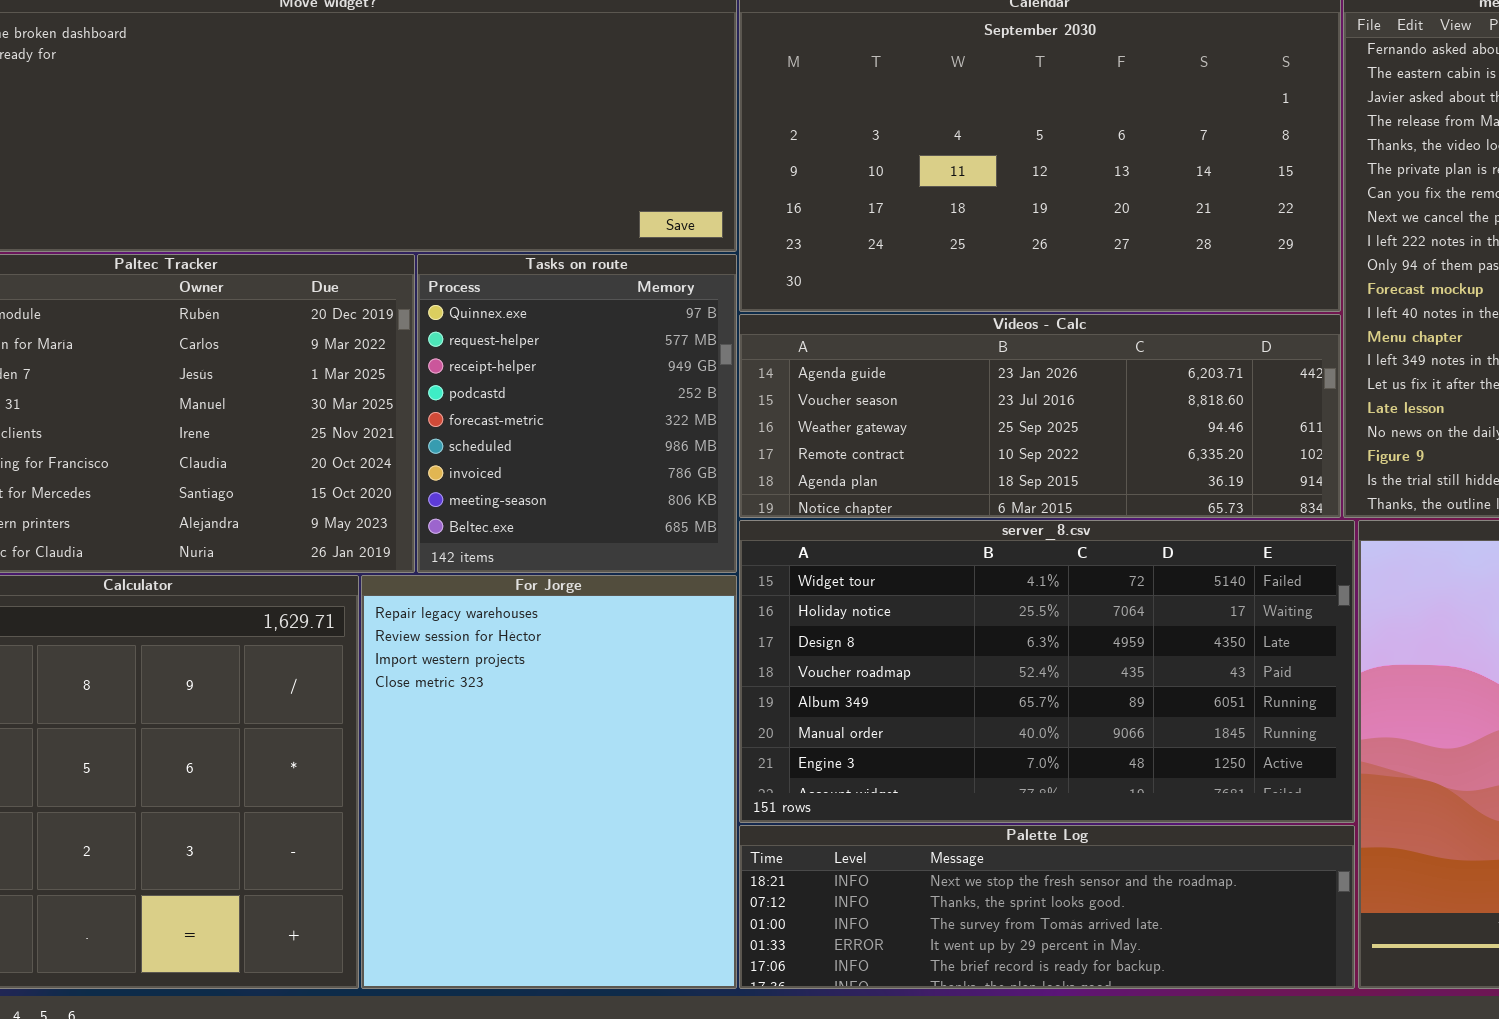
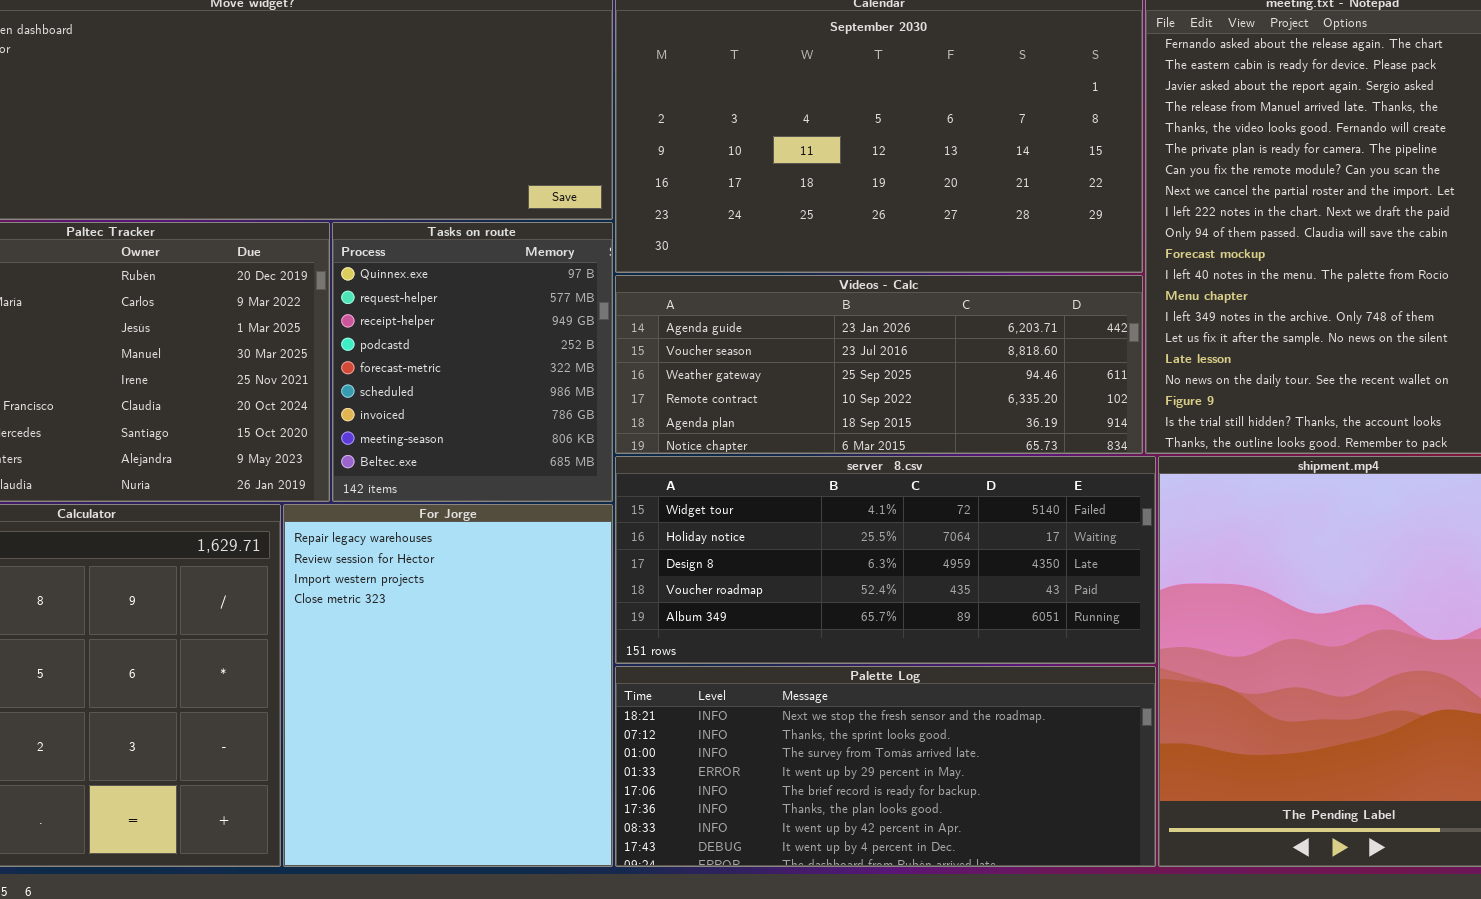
server_8.csv: [739,520,1355,823] -> [615,456,1156,664], resized
Palette Log: [739,825,1355,989] -> [615,666,1156,867], resized

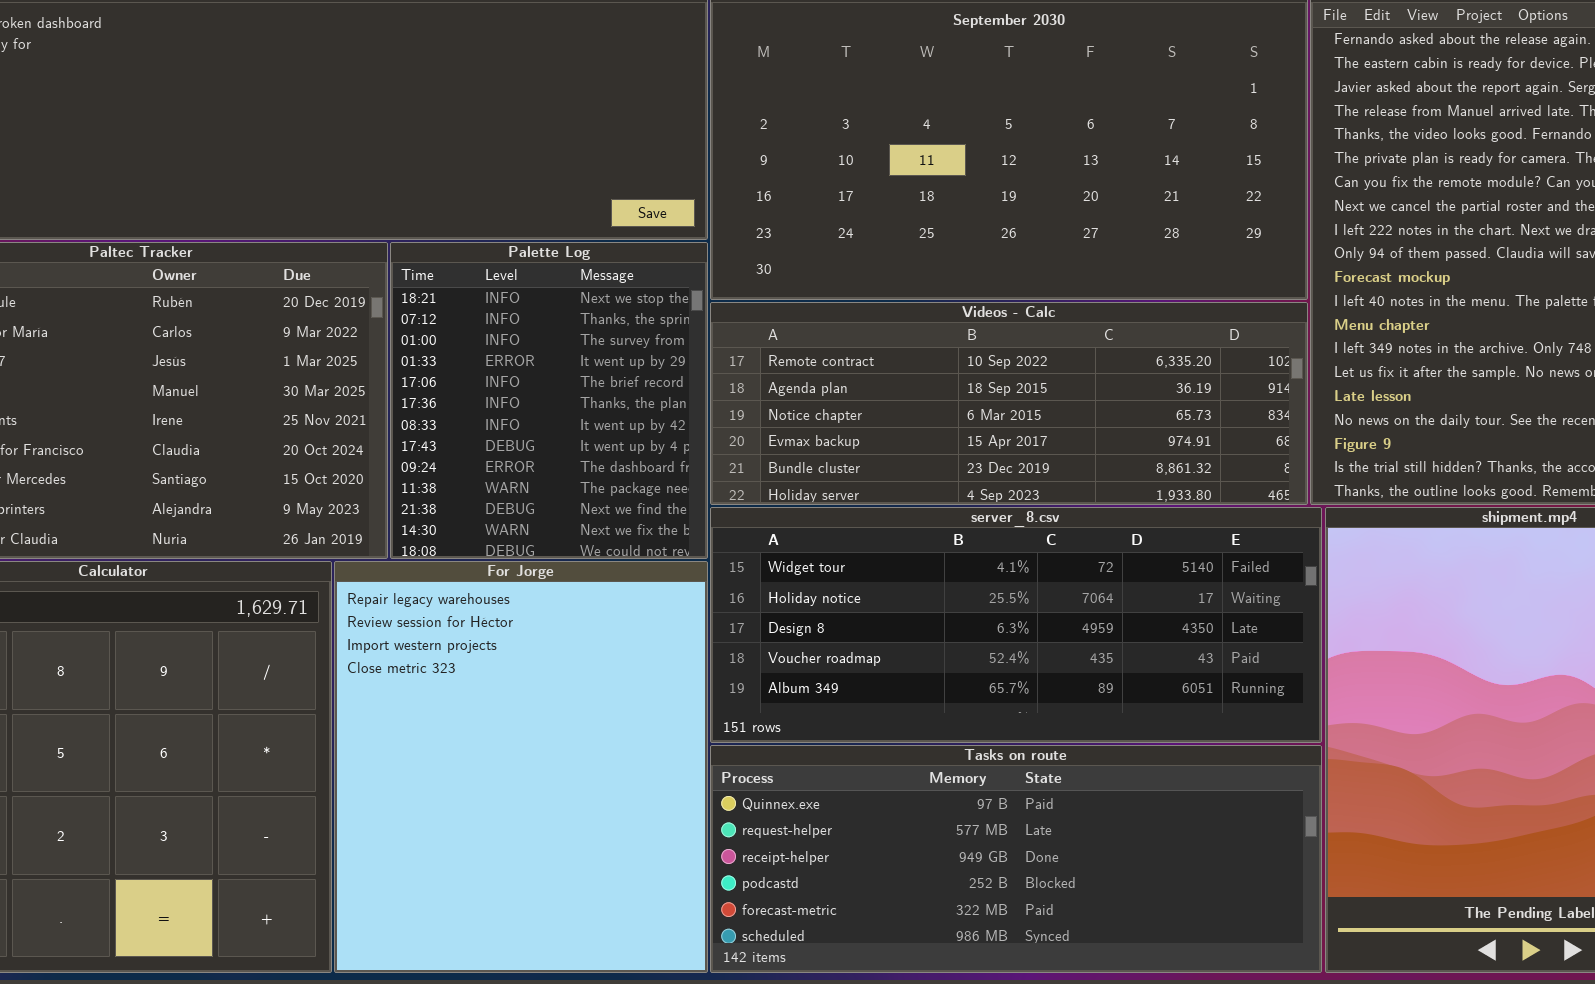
Tasks on route: [332,222,613,502] -> [710,745,1322,973], moved, resized
Videos - Calc: [615,275,1143,454] -> [710,302,1308,505], scrolled down 3 rows
Palette Log: [615,666,1156,867] -> [390,242,708,559], moved, resized

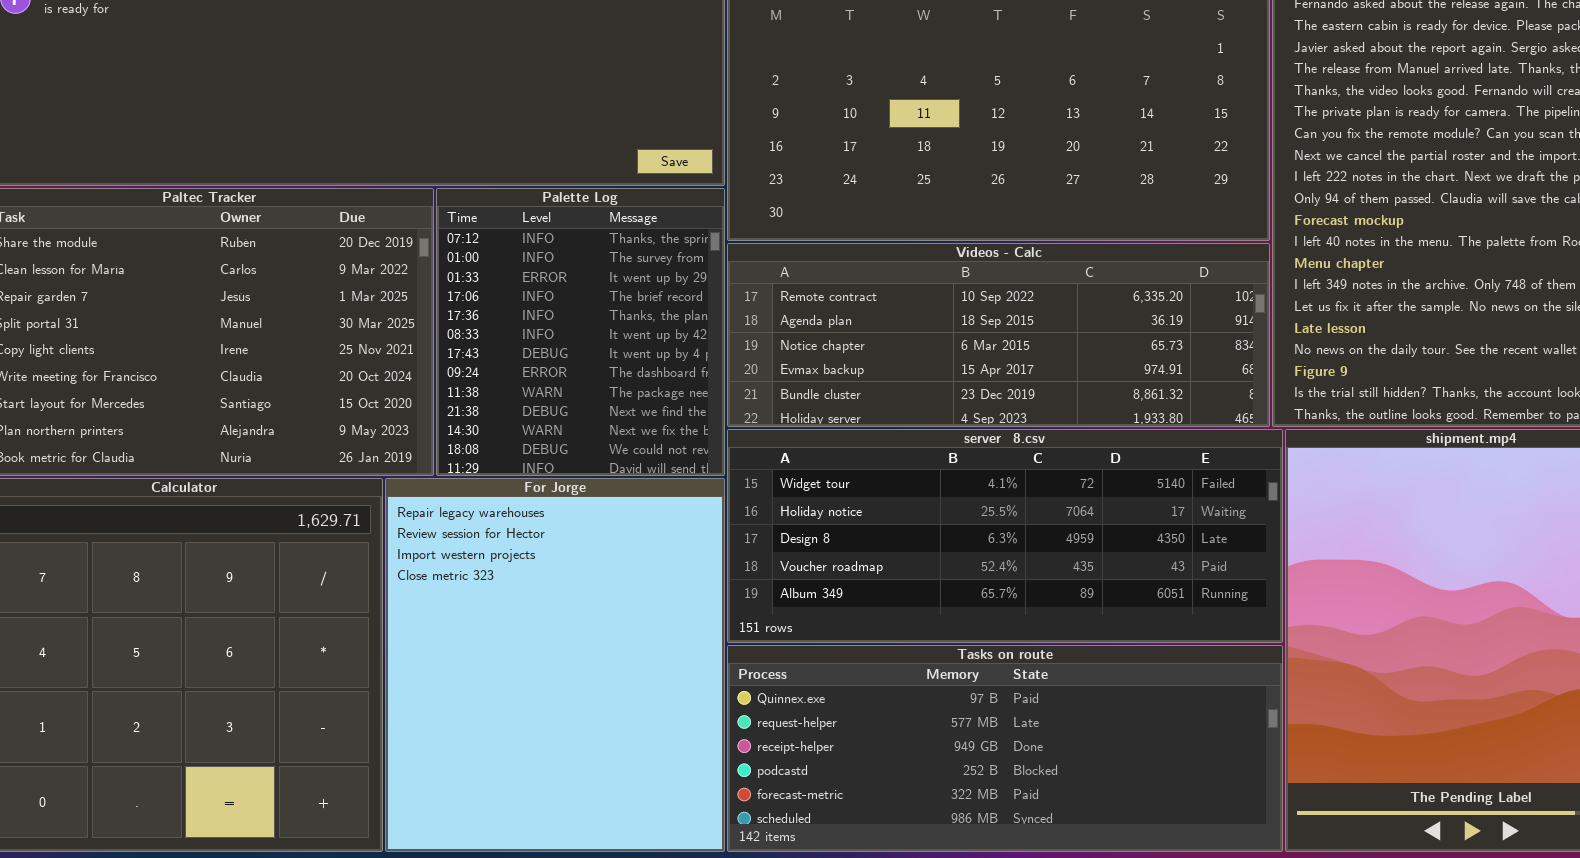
Palette Log: [390,242,708,559] -> [436,188,725,476], scrolled down 1 row

